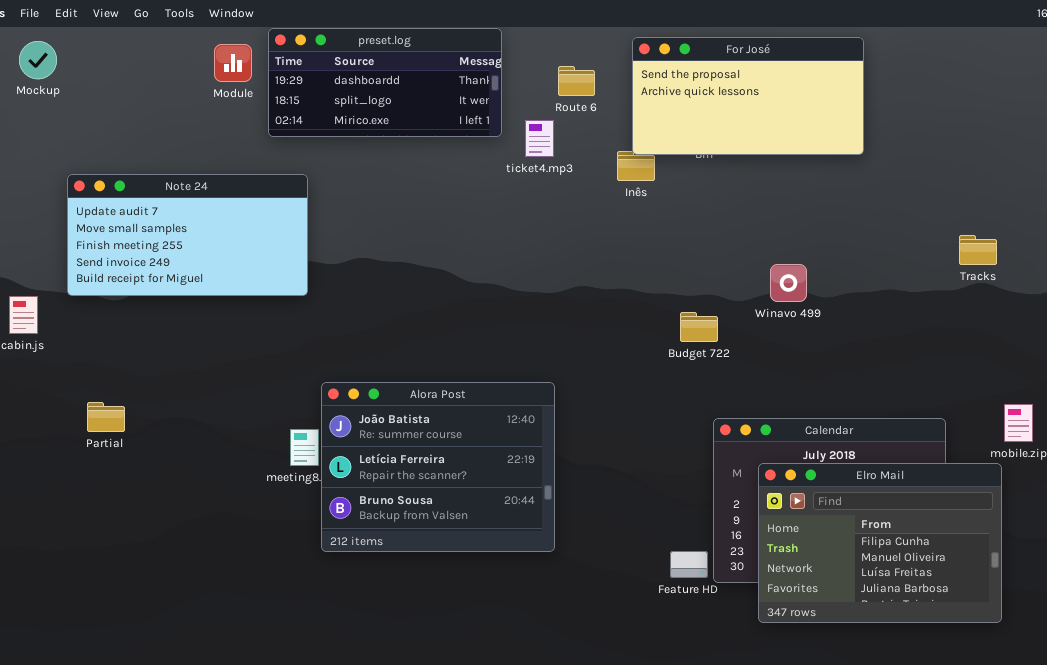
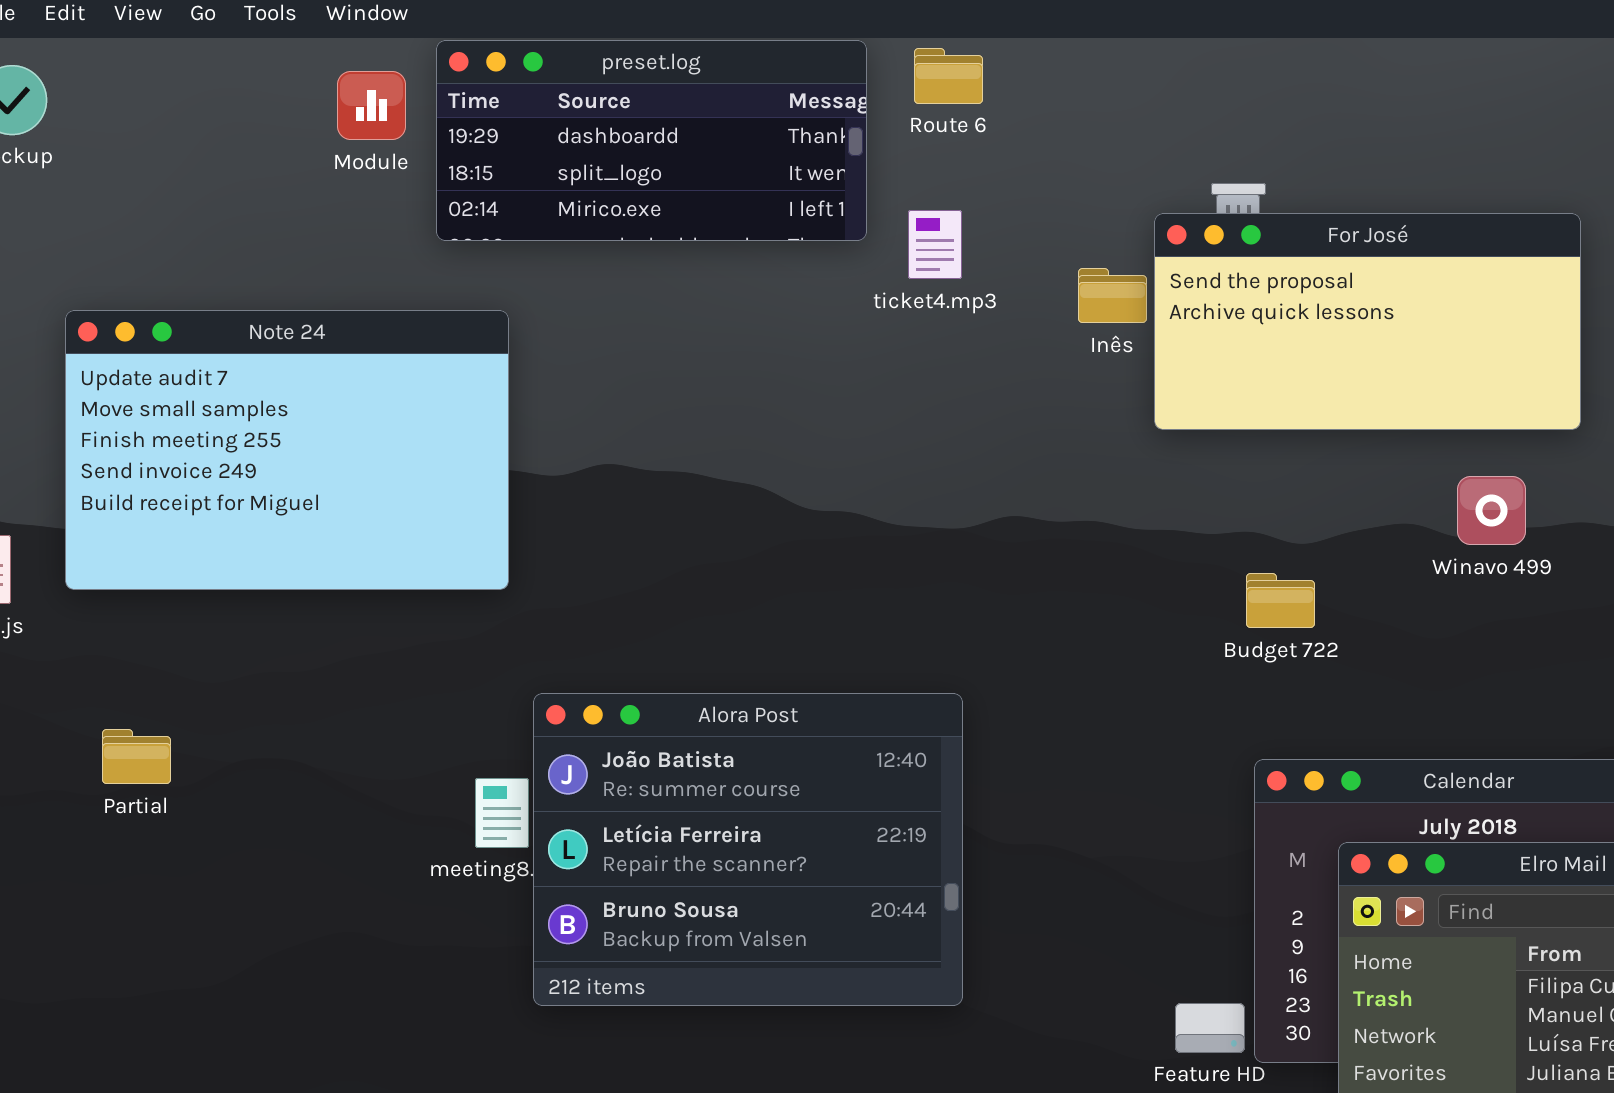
For José: [632,37,864,155] -> [1154,213,1581,430], moved
Route 6: [558,66,595,96] -> [914,48,983,104], moved
Note 24: [67,174,308,296] -> [65,310,509,590], resized
Winavo 499: [770,264,807,302] -> [1457,476,1526,545], moved
Budget 722: [680,312,718,342] -> [1246,573,1315,628], moved

